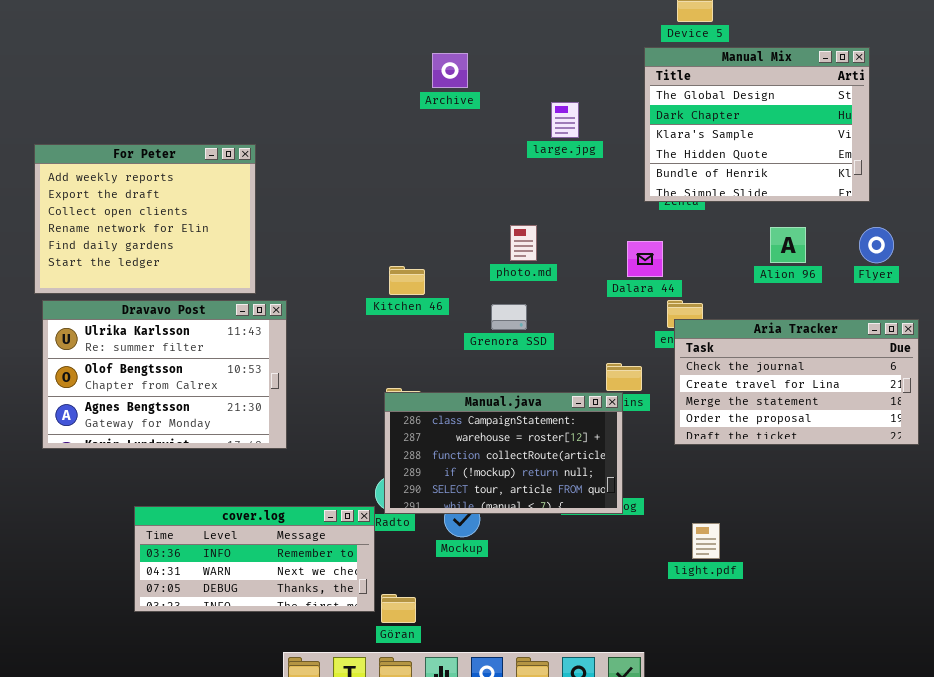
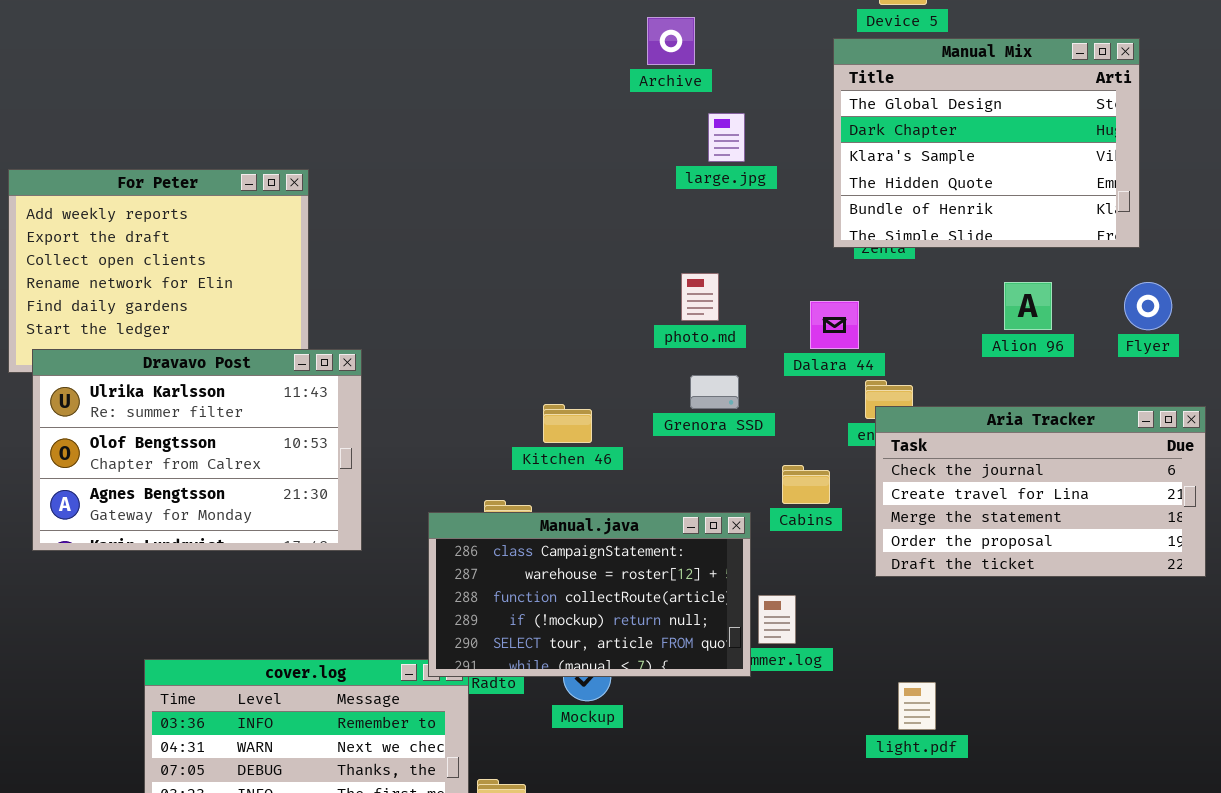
Archive: [432,53,468,88] -> [647,17,695,65], moved
photo.md: [510,225,537,261] -> [681,273,719,321], moved
Kitchen 46: [389,266,425,295] -> [543,404,592,443], moved
Dravavo Post: [42,300,287,449] -> [32,349,362,551], moved
Grenora SSD: [491,304,527,330] -> [690,375,739,409], moved
Manual.java: [384,392,623,514] -> [428,512,751,677], moved

